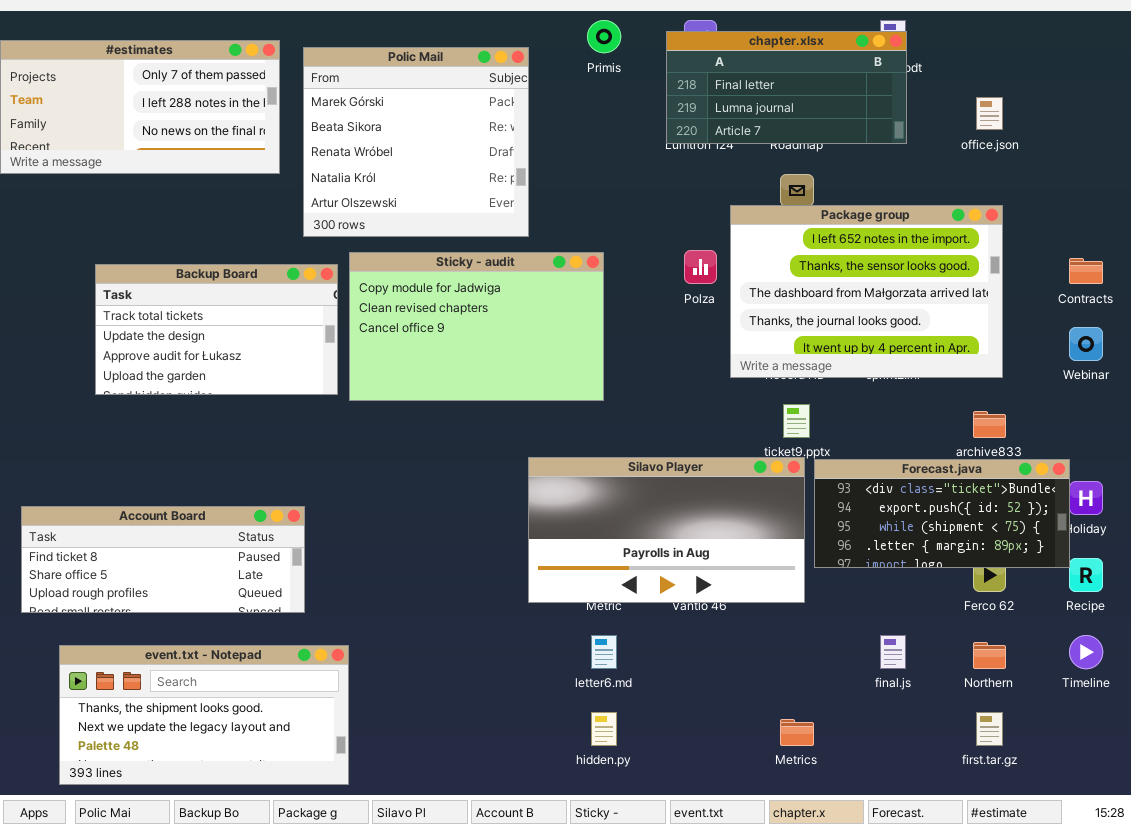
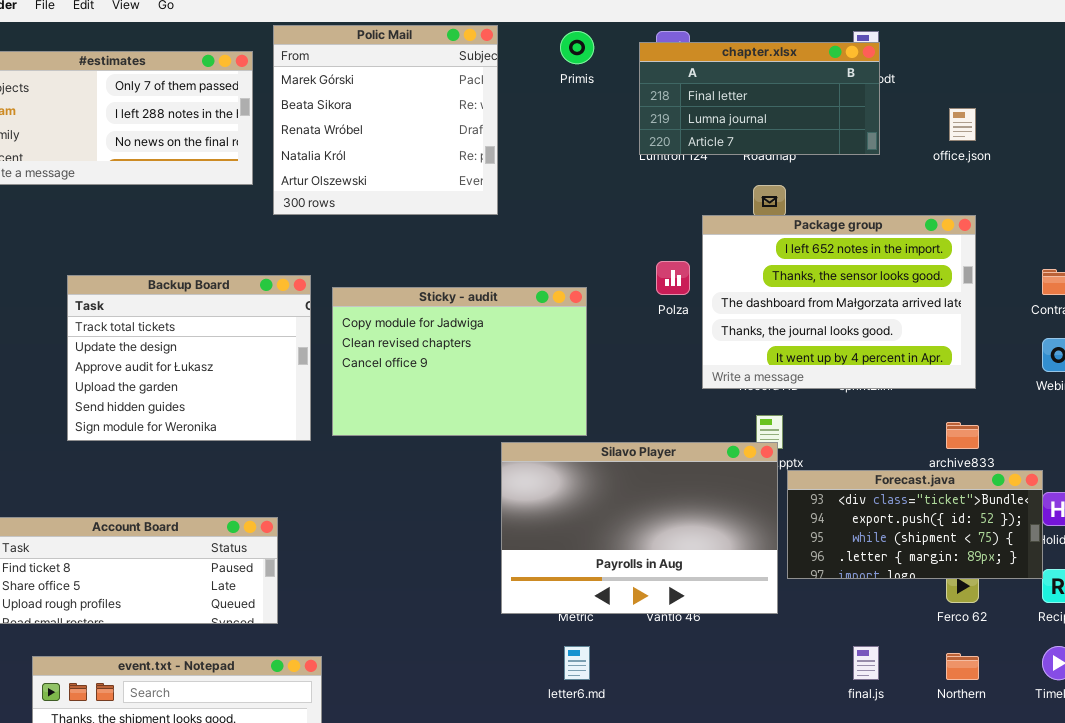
Polic Mail: [303,47,529,237] -> [273,25,498,215], moved
Sticky - audit: [349,252,604,401] -> [332,287,587,436], moved
Backup Board: [95,264,338,395] -> [67,275,311,441], resized
Silavo Player: [528,457,805,603] -> [501,442,778,614], resized

